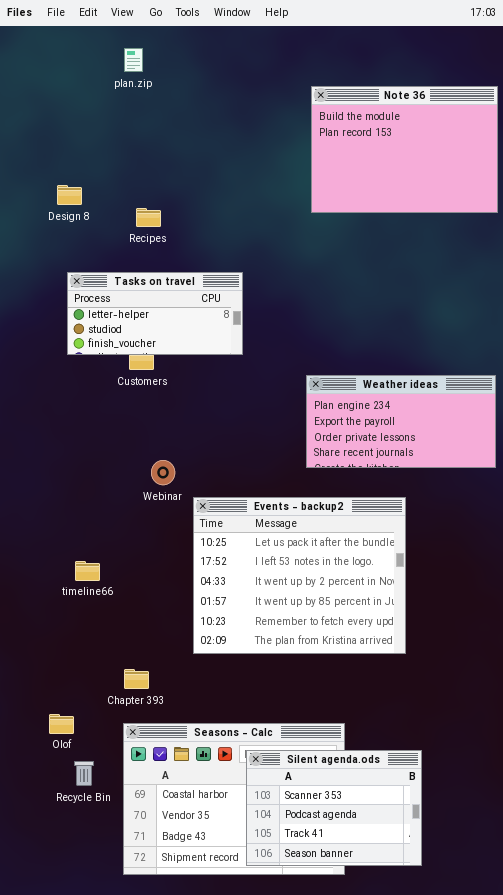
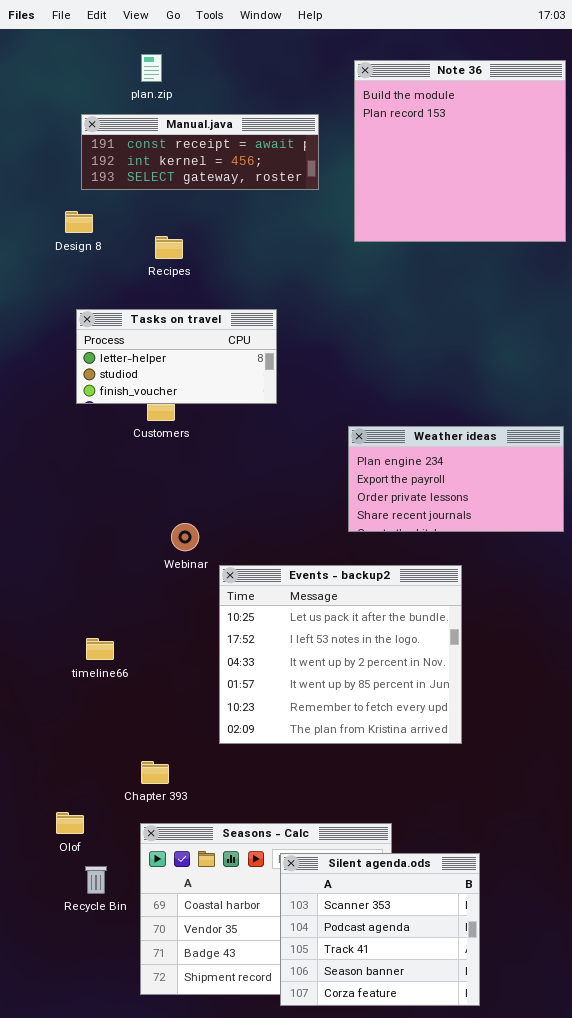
Note 36: [311,86,498,213] -> [354,60,566,242], resized
Manual.java: none -> [81,114,319,190], opened
Silent agenda.ods: [246,750,422,866] -> [280,853,480,1006], resized

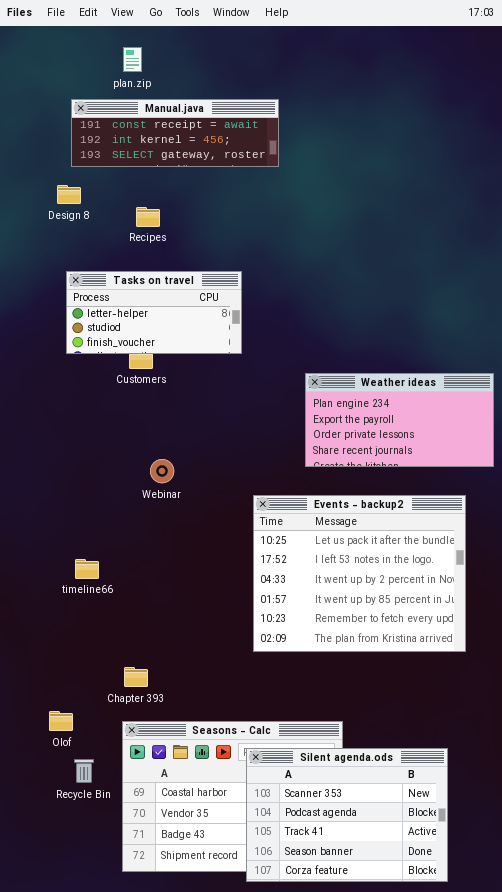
Note 36: [354,60,566,242] -> none, closed
Events - backup2: [219,565,462,744] -> [253,495,466,652], moved
Silent agenda.ods: [280,853,480,1006] -> [246,748,448,882], resized

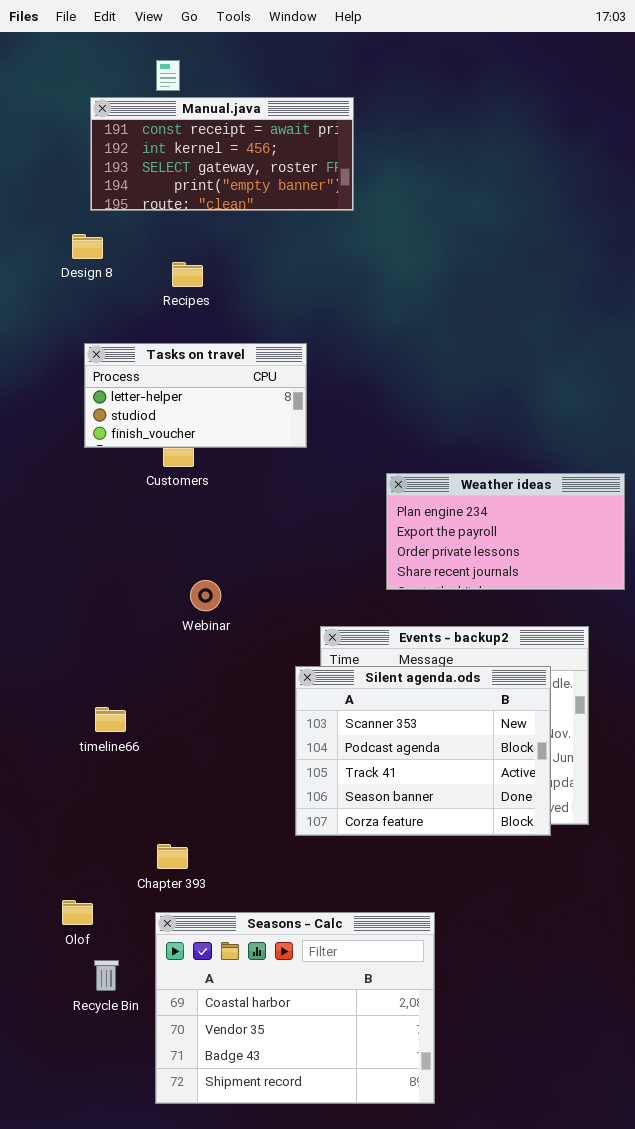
Manual.java: [71,99,279,167] -> [90,97,354,211], resized
Silent agenda.ods: [246,748,448,882] -> [295,666,551,836], moved

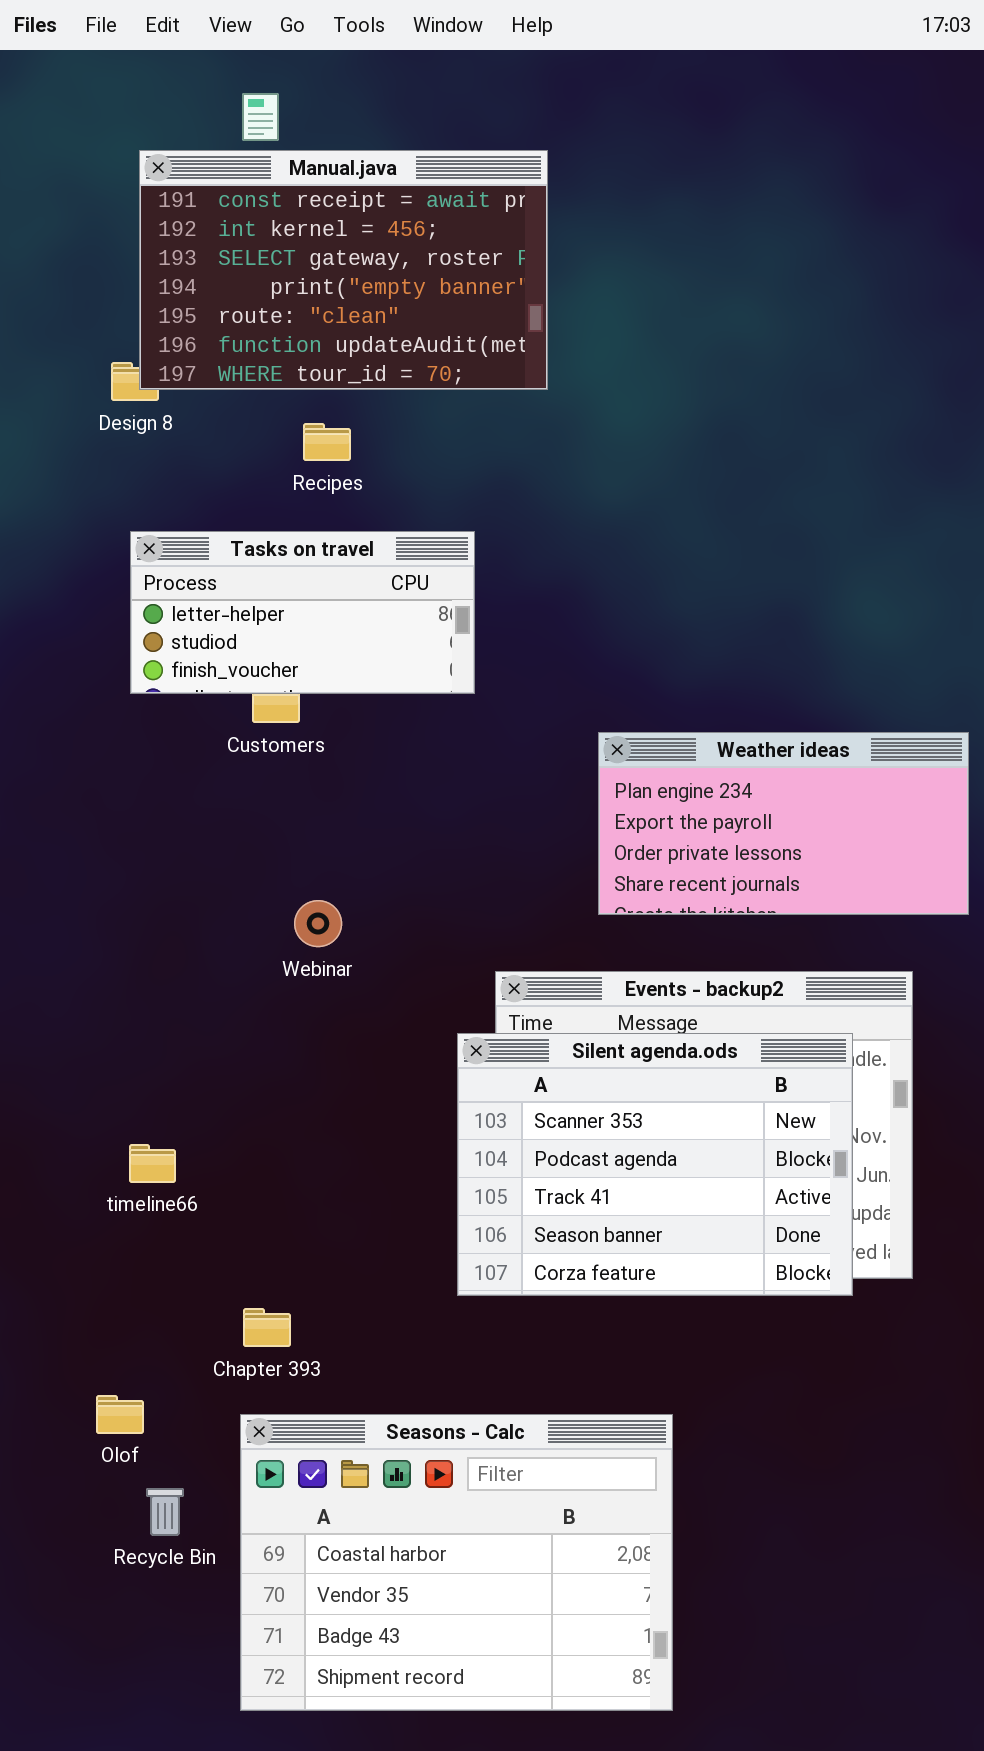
Manual.java: [90,97,354,211] -> [139,150,548,390], resized
Recipes: [172,262,203,287] -> [303,423,351,461], moved
timeline66: [95,707,126,732] -> [129,1144,176,1183], moved

